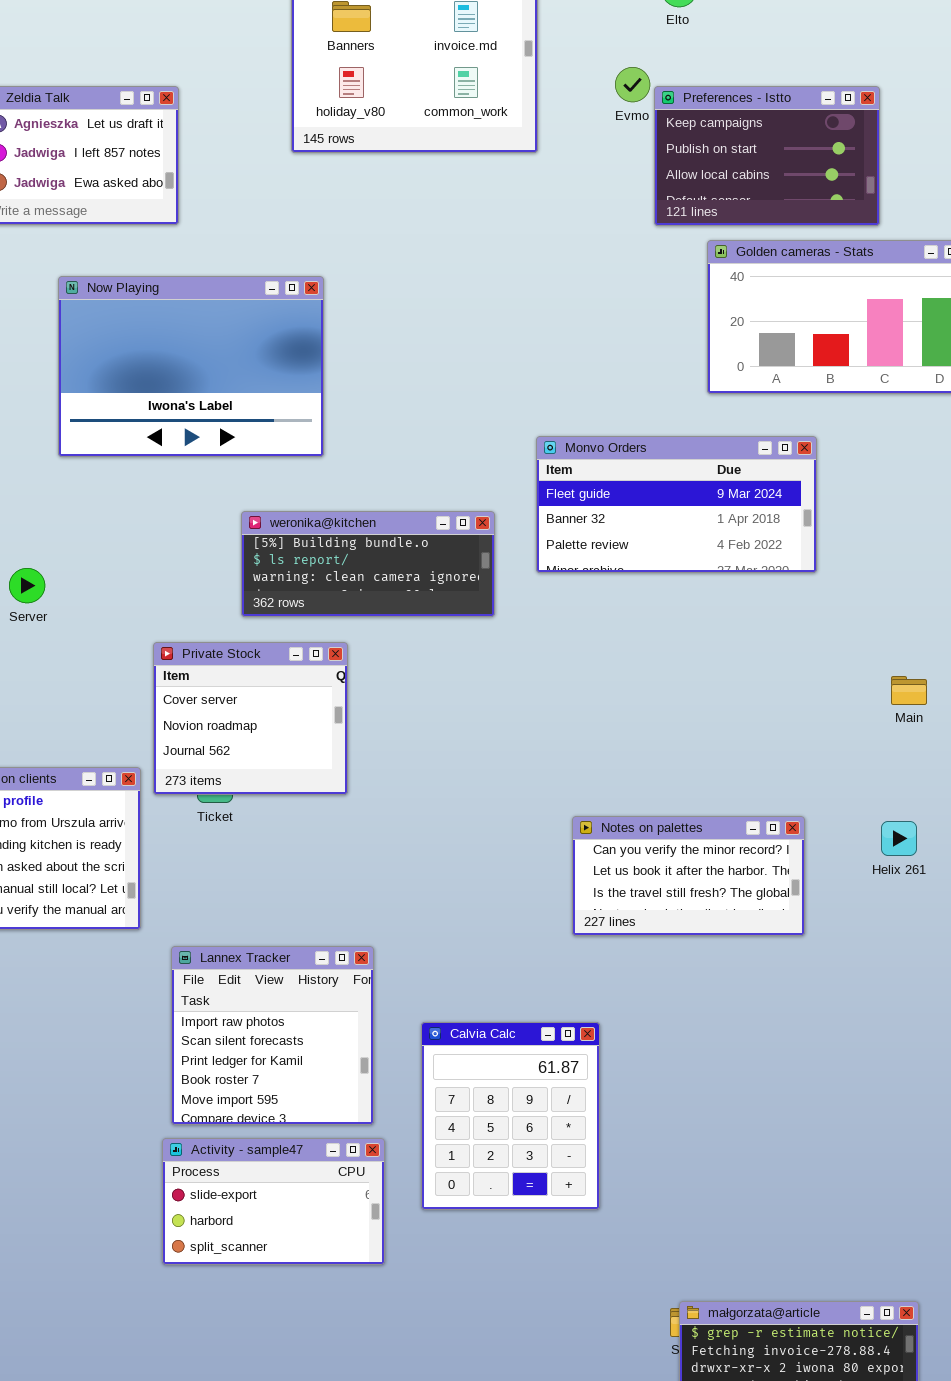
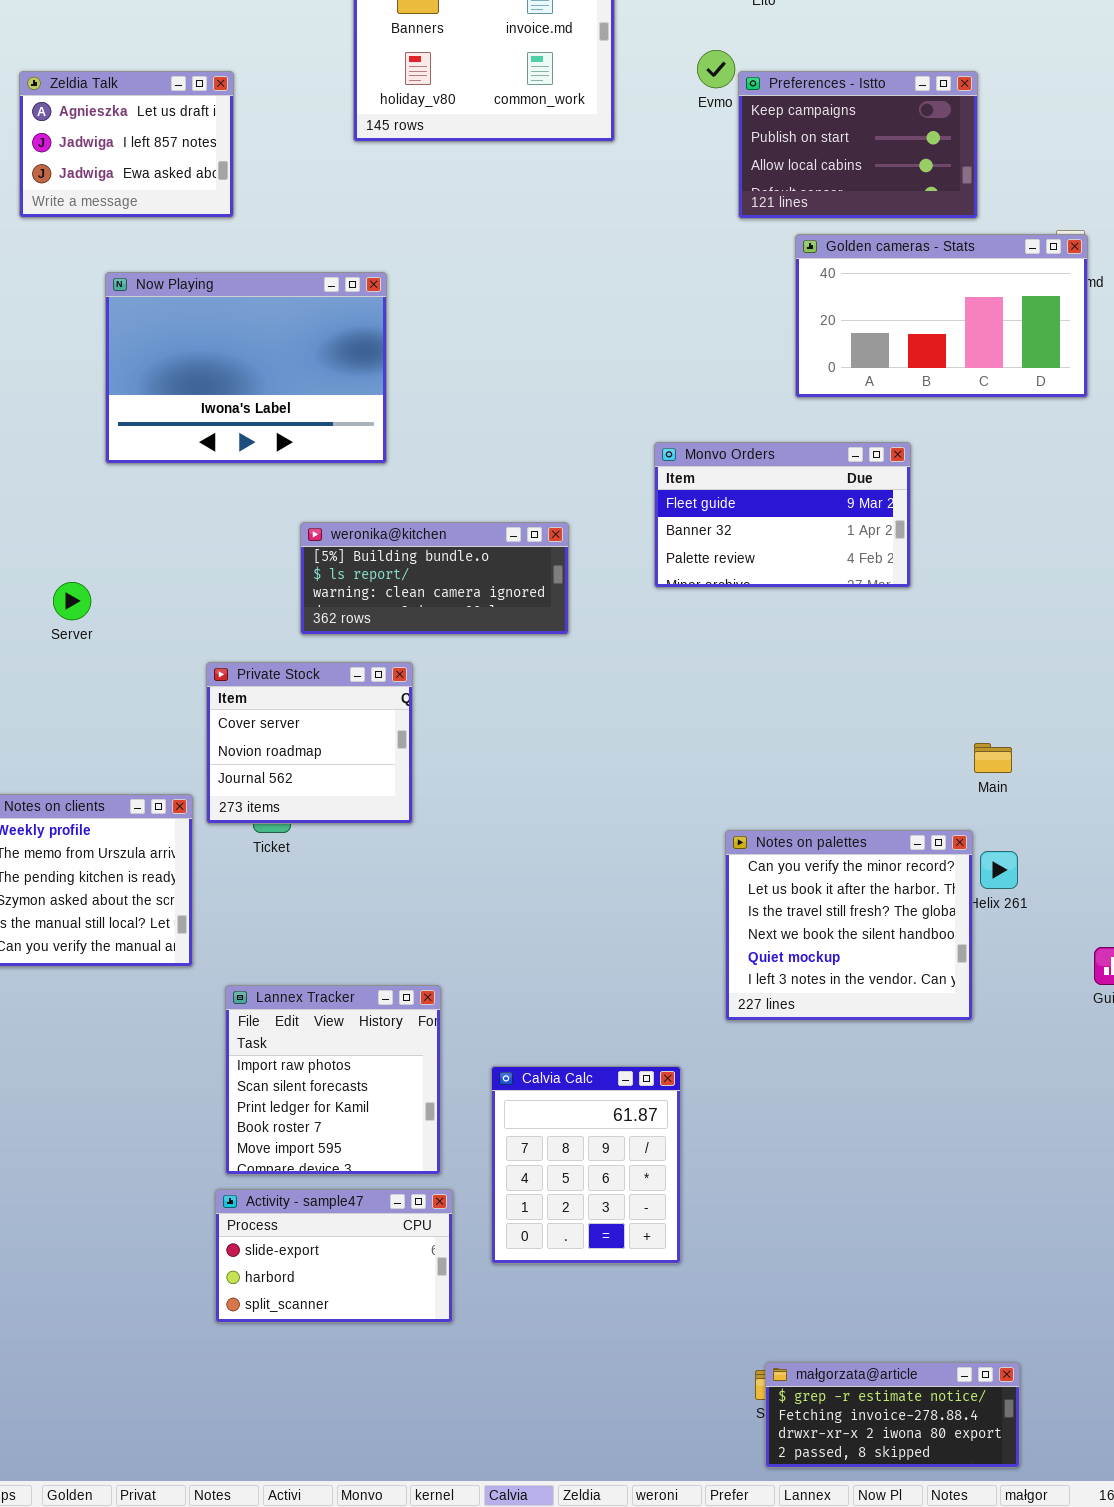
Monvo Orders: [536,436,817,573] -> [654,442,911,588], resized
Main: [891,676,927,705] -> [974,743,1012,773], moved
Notes on palettes: [572,816,805,936] -> [725,830,973,1021], moved, resized

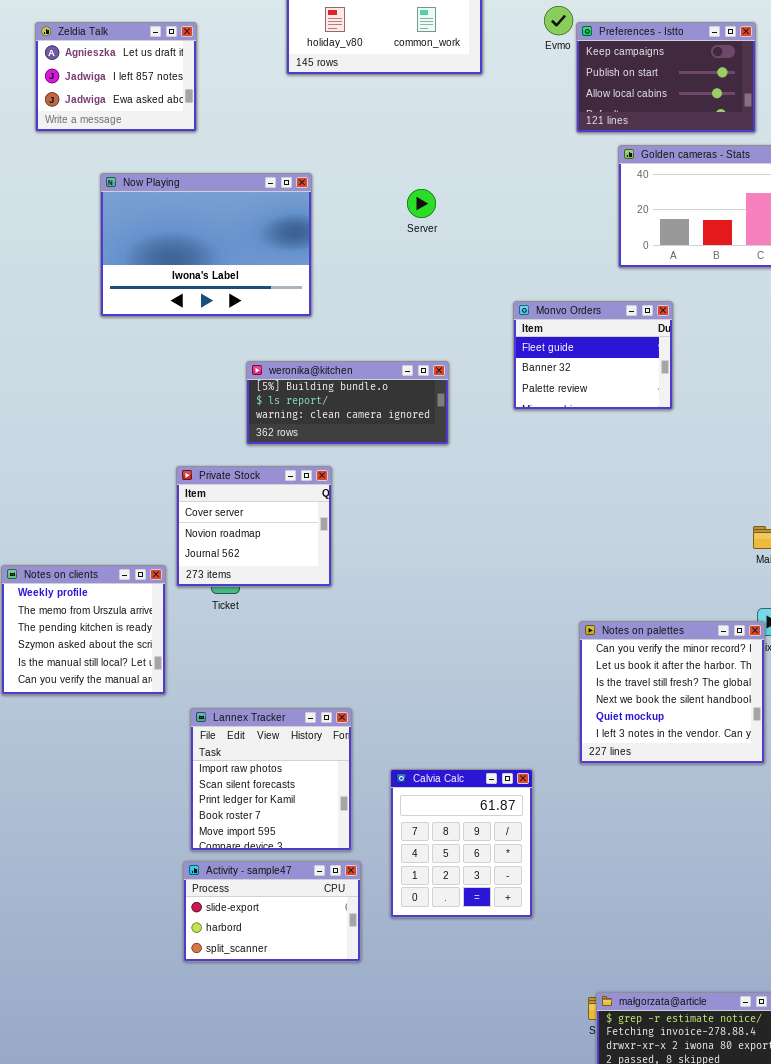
Monvo Orders: [654,442,911,588] -> [513,301,673,410], resized
Server: [53,582,91,620] -> [407,189,436,218], moved
Notes on palettes: [725,830,973,1021] -> [579,621,765,764], moved

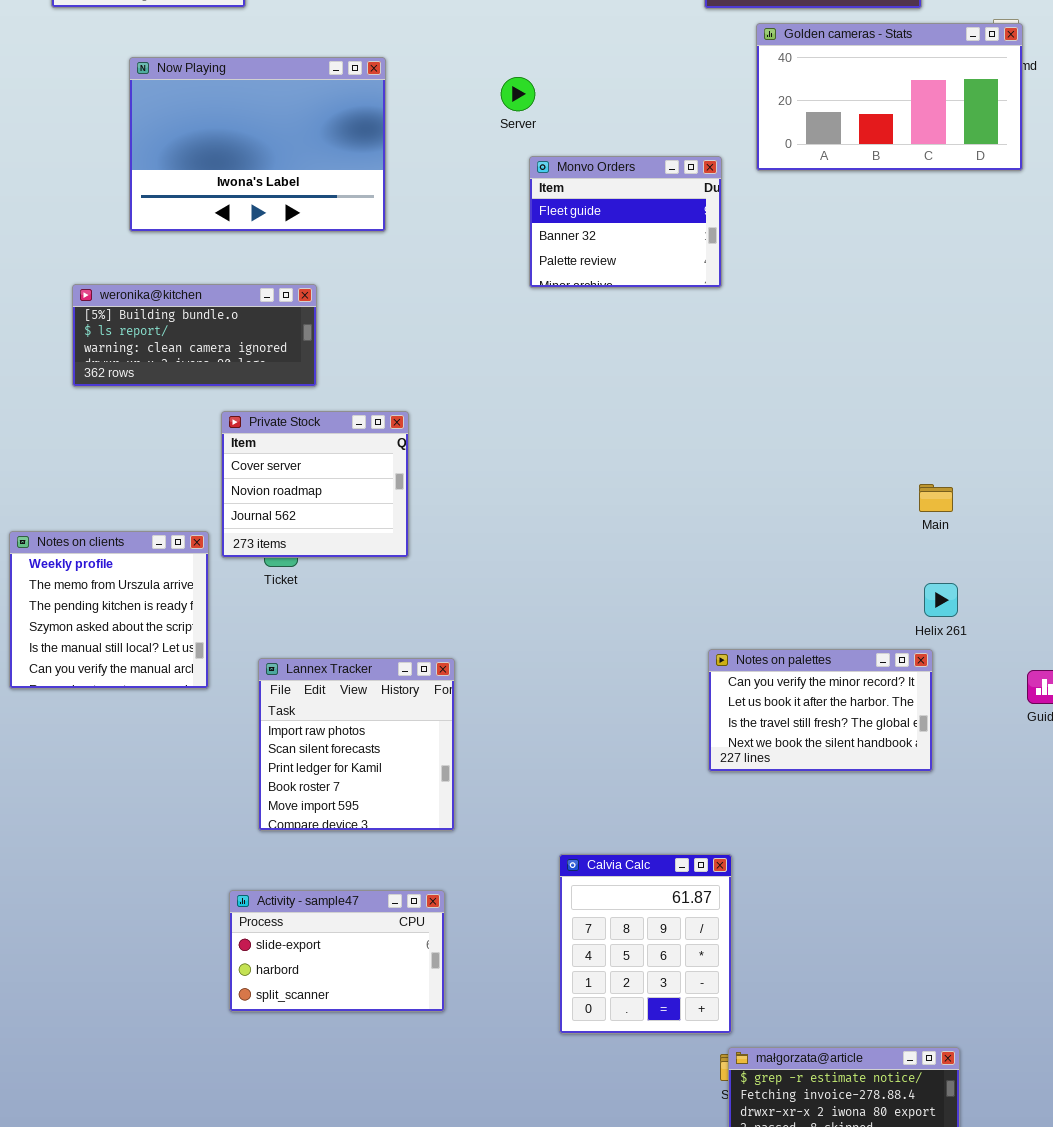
Monvo Orders: [513,301,673,410] -> [529,156,722,288], moved
weronika@kitchen: [246,361,449,445] -> [72,284,317,387], moved
Notes on palettes: [579,621,765,764] -> [708,649,933,772], resized
Lannex Tracker: [190,708,352,851] -> [258,658,455,831], moved
Calvia Calc: [390,769,533,918] -> [559,854,732,1034], moved

